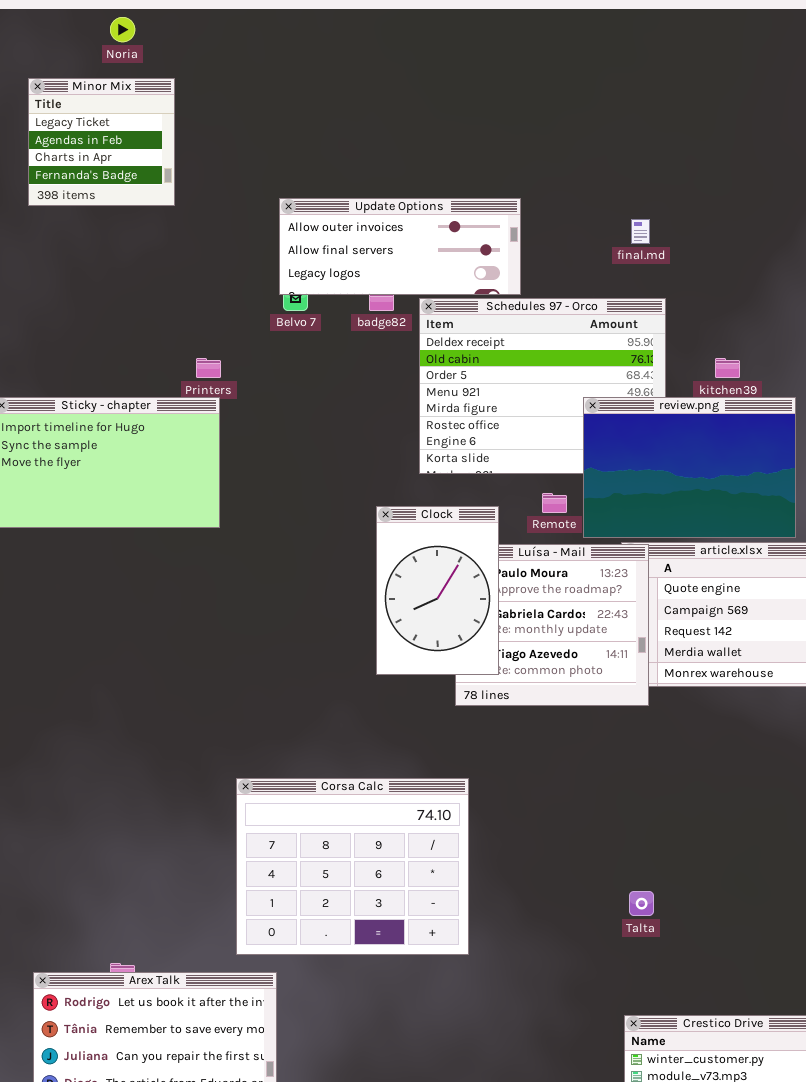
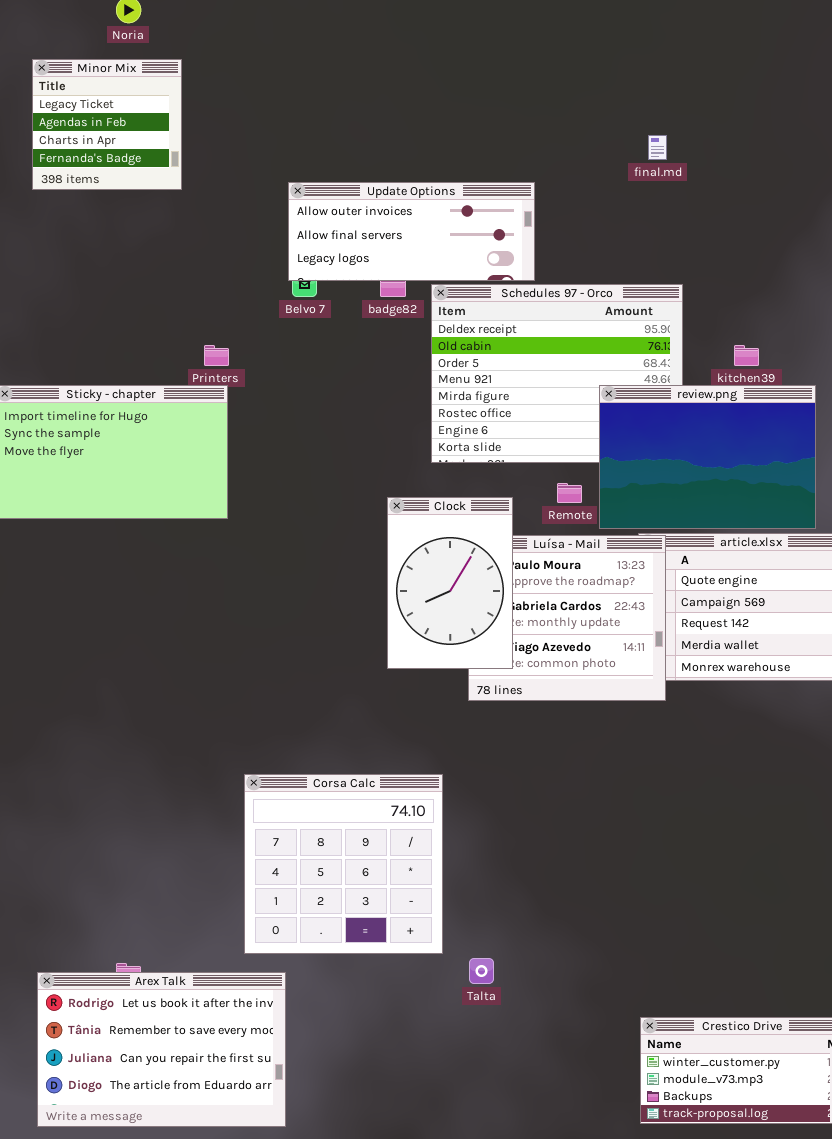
final.md: [631,219,650,244] -> [648,135,667,160], moved
Corsa Calc: [236,778,469,955] -> [244,774,443,954], resized
Talta: [629,891,654,916] -> [469,958,494,984], moved

